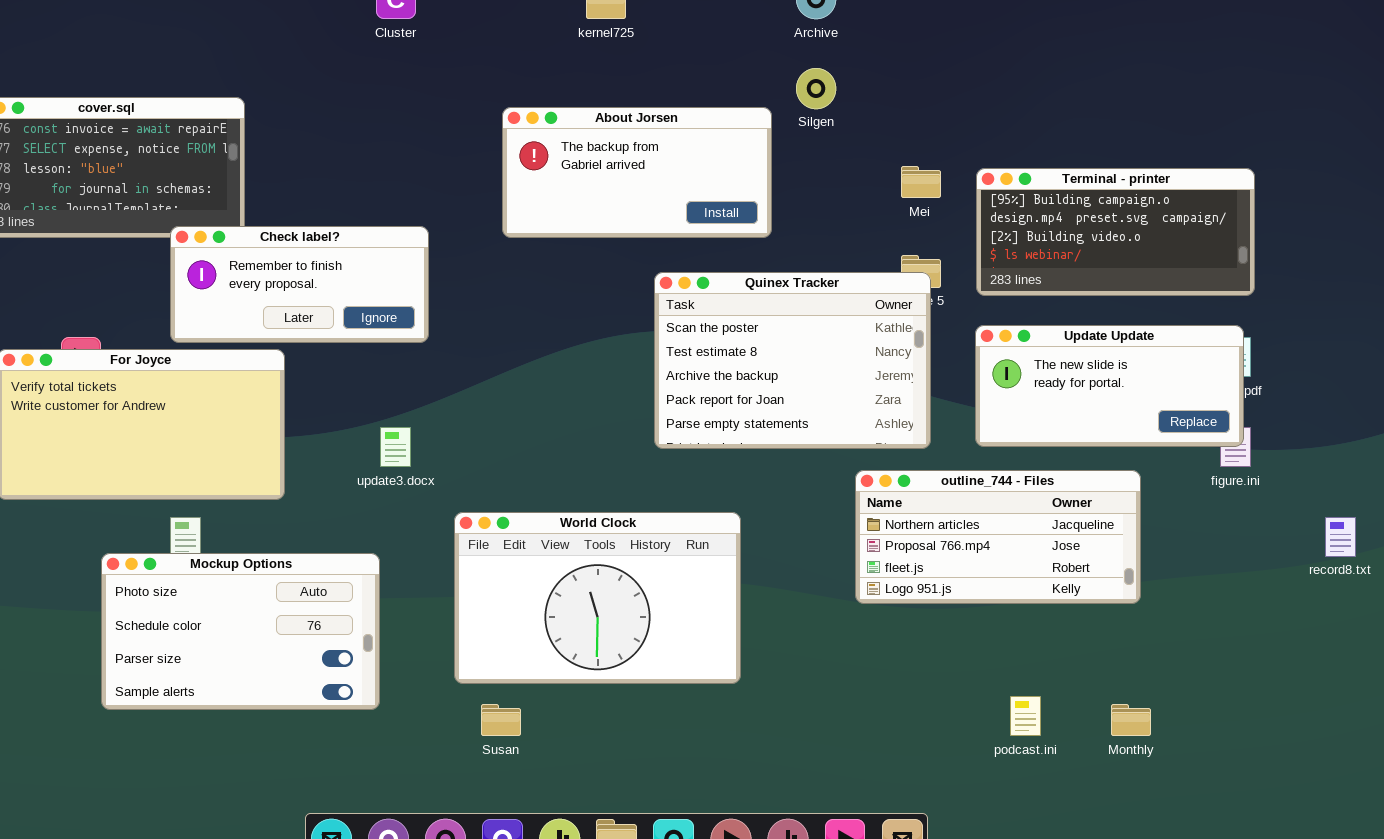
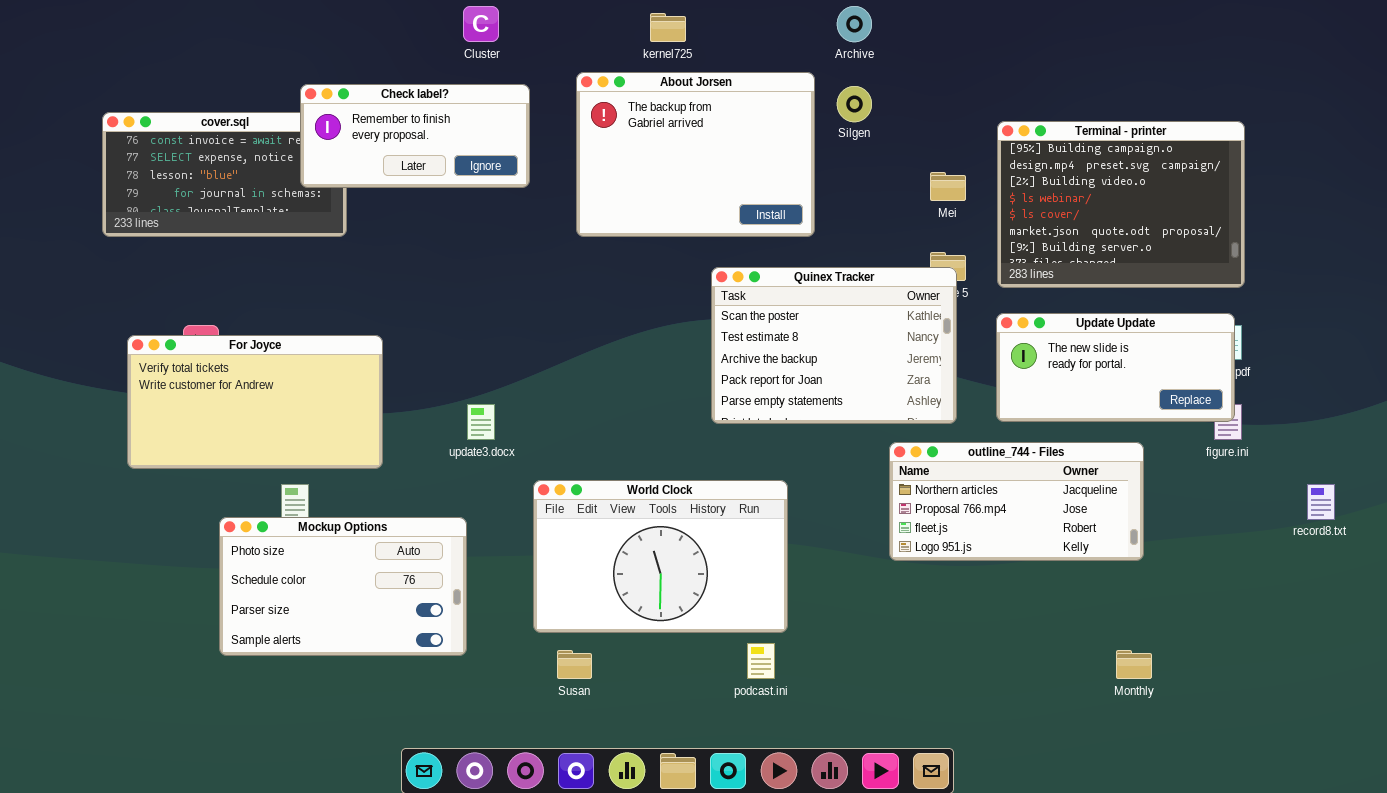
About Jorsen: [502,107,772,238] -> [576,72,815,237], resized
Terminal - printer: [976,168,1255,296] -> [997,121,1245,288], resized
Check label?: [170,226,429,343] -> [300,84,530,188], moved
podcast.ini: [1010,696,1041,736] -> [747,643,775,679], moved

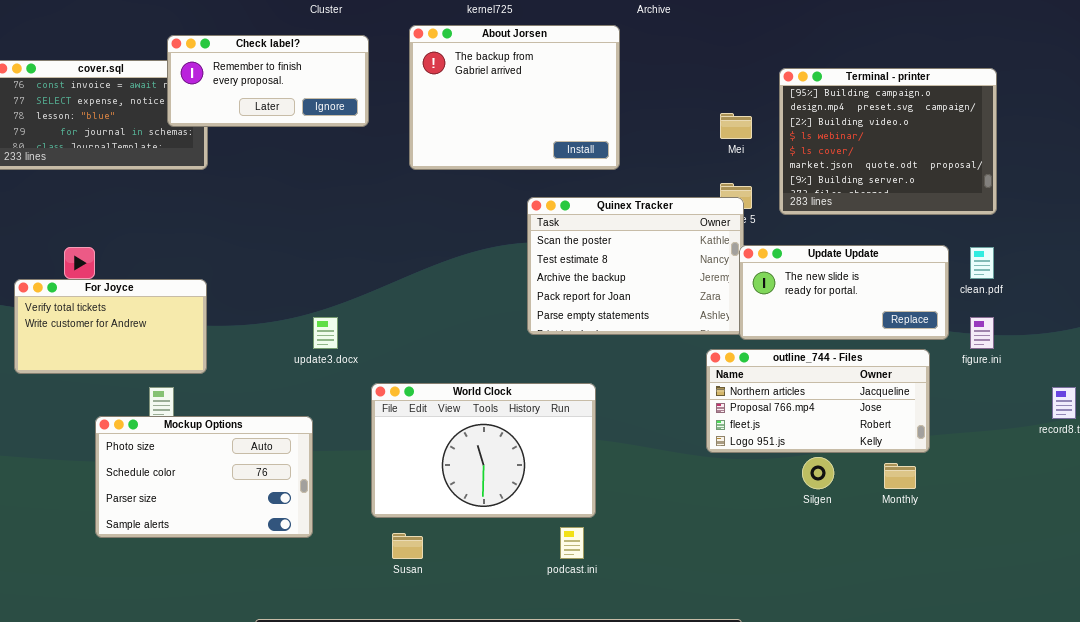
Silgen: [837,86,872,122] -> [802,457,834,489], moved
Update Update: [996,313,1235,422] -> [739,245,949,340], moved
For Joyce: [127,335,383,469] -> [14,279,207,374], resized
outline_744 - Files: [889,442,1144,561] -> [706,349,930,453], moved
Monthly: [1116,650,1152,679] -> [884,463,916,489], moved

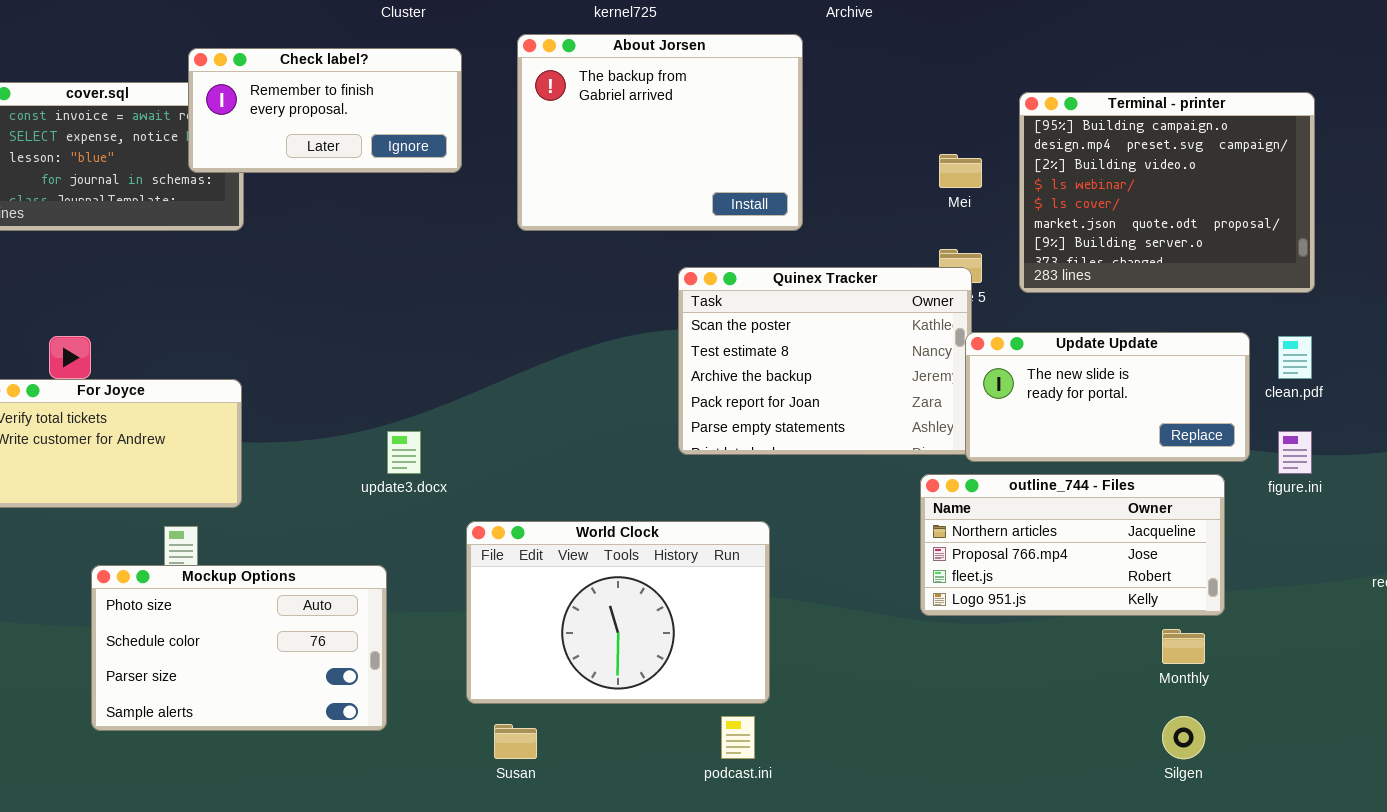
Silgen: [802,457,834,489] -> [1162,716,1205,759], moved

